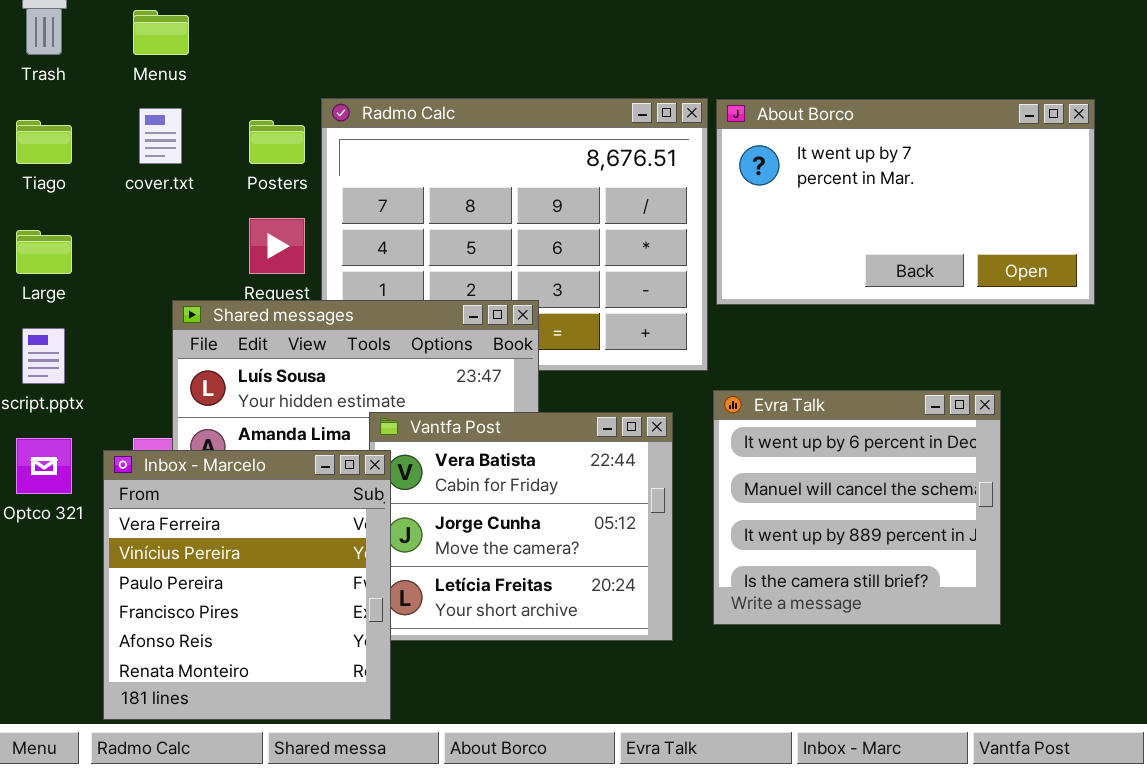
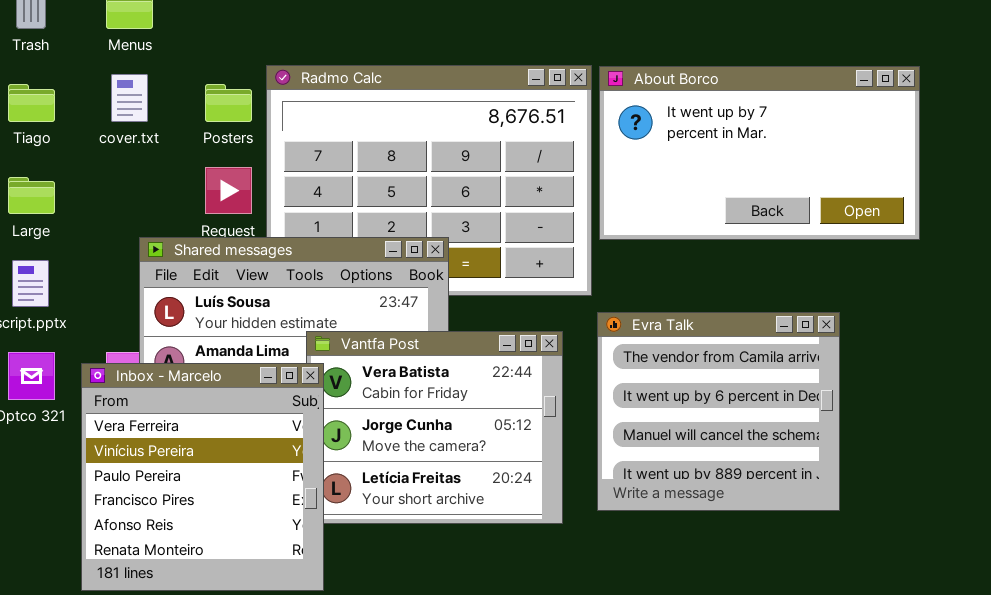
Evra Talk: [713,390,1001,625] -> [597,312,840,511], scrolled up 1 row

